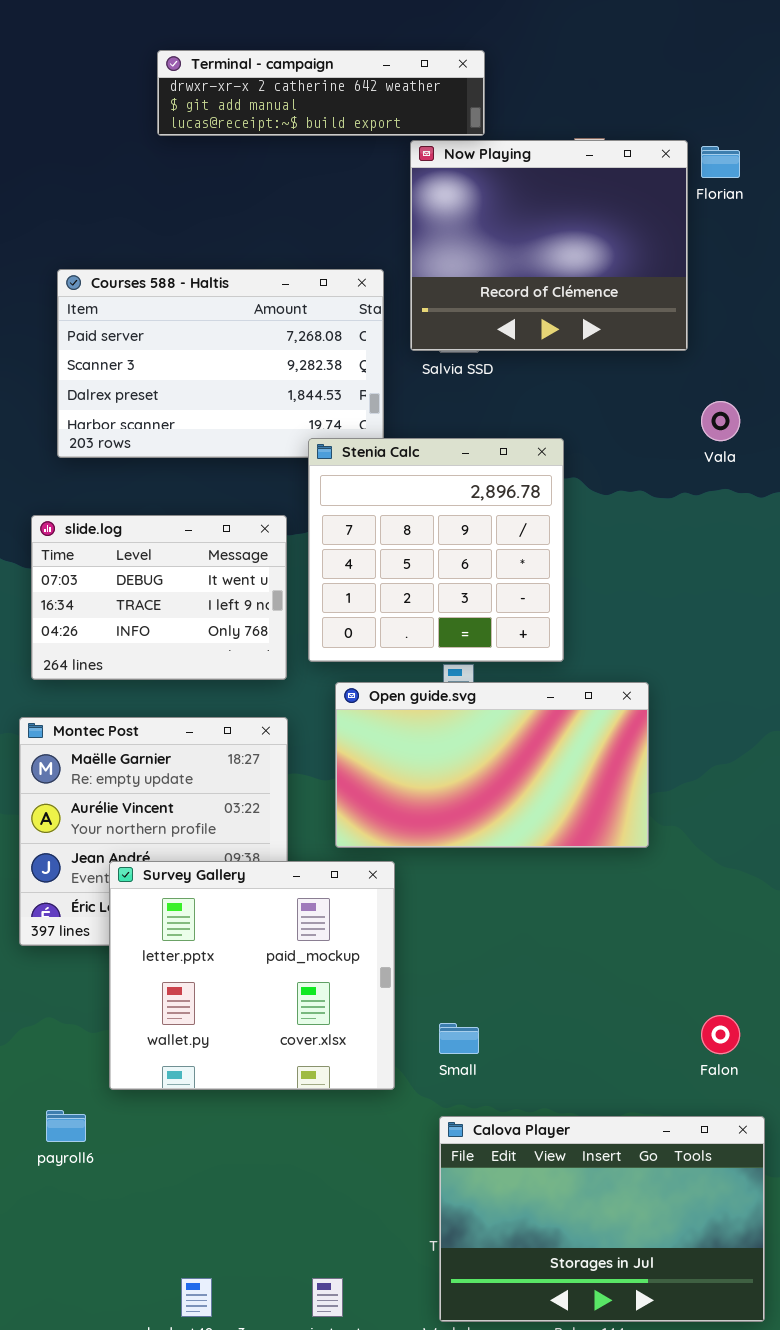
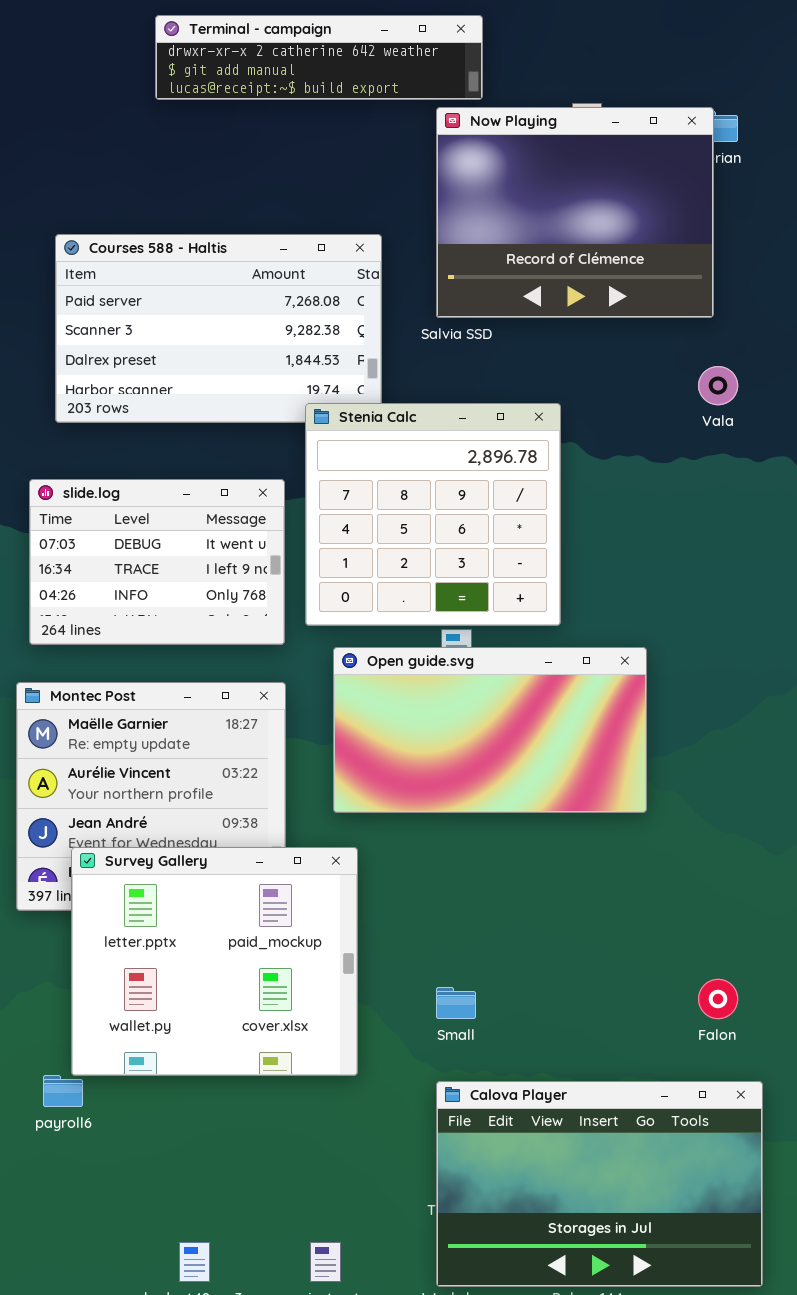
Now Playing: [410,140,688,351] -> [436,107,714,318], moved
Survey Gallery: [109,861,395,1090] -> [71,847,358,1076], moved

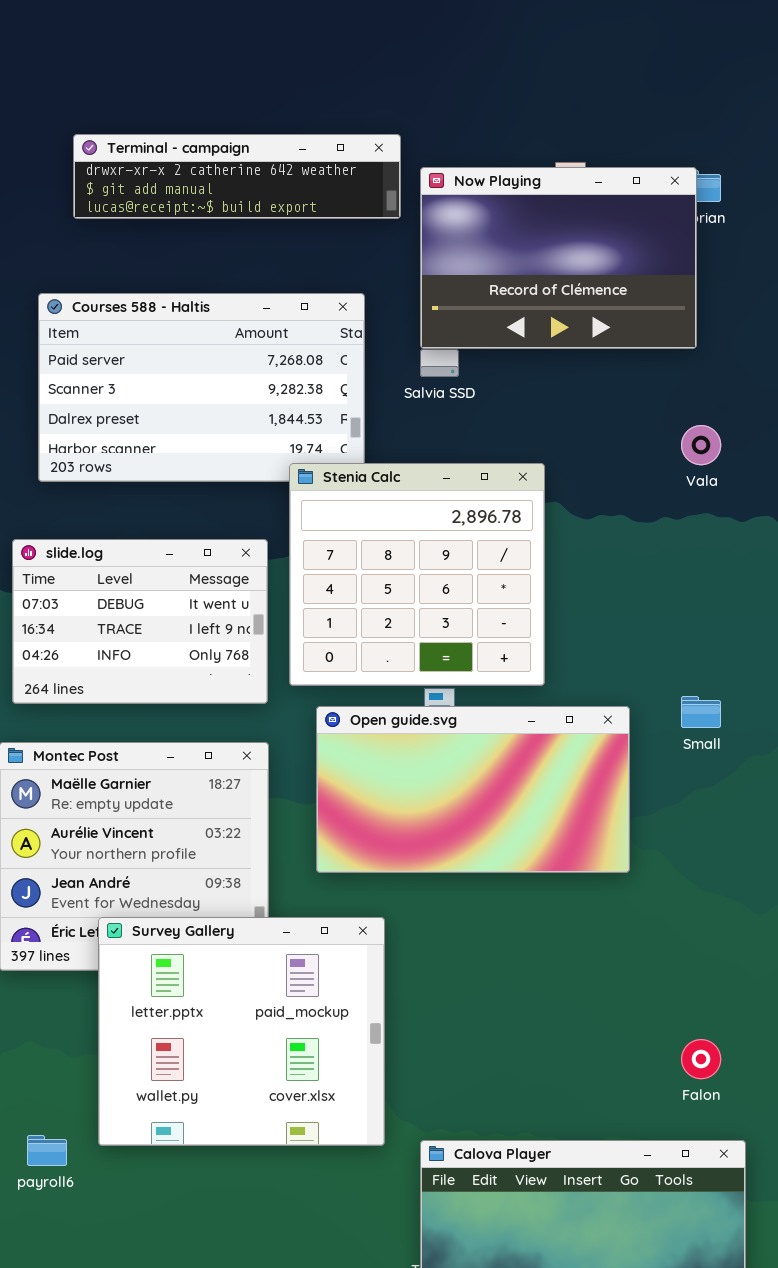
Terminal - campaign: [155,15,483,100] -> [73,134,401,219], moved
Now Playing: [436,107,714,318] -> [420,167,697,349], resized
Survey Gallery: [71,847,358,1076] -> [98,917,385,1146], moved
Small: [436,987,476,1019] -> [681,696,721,728], moved

